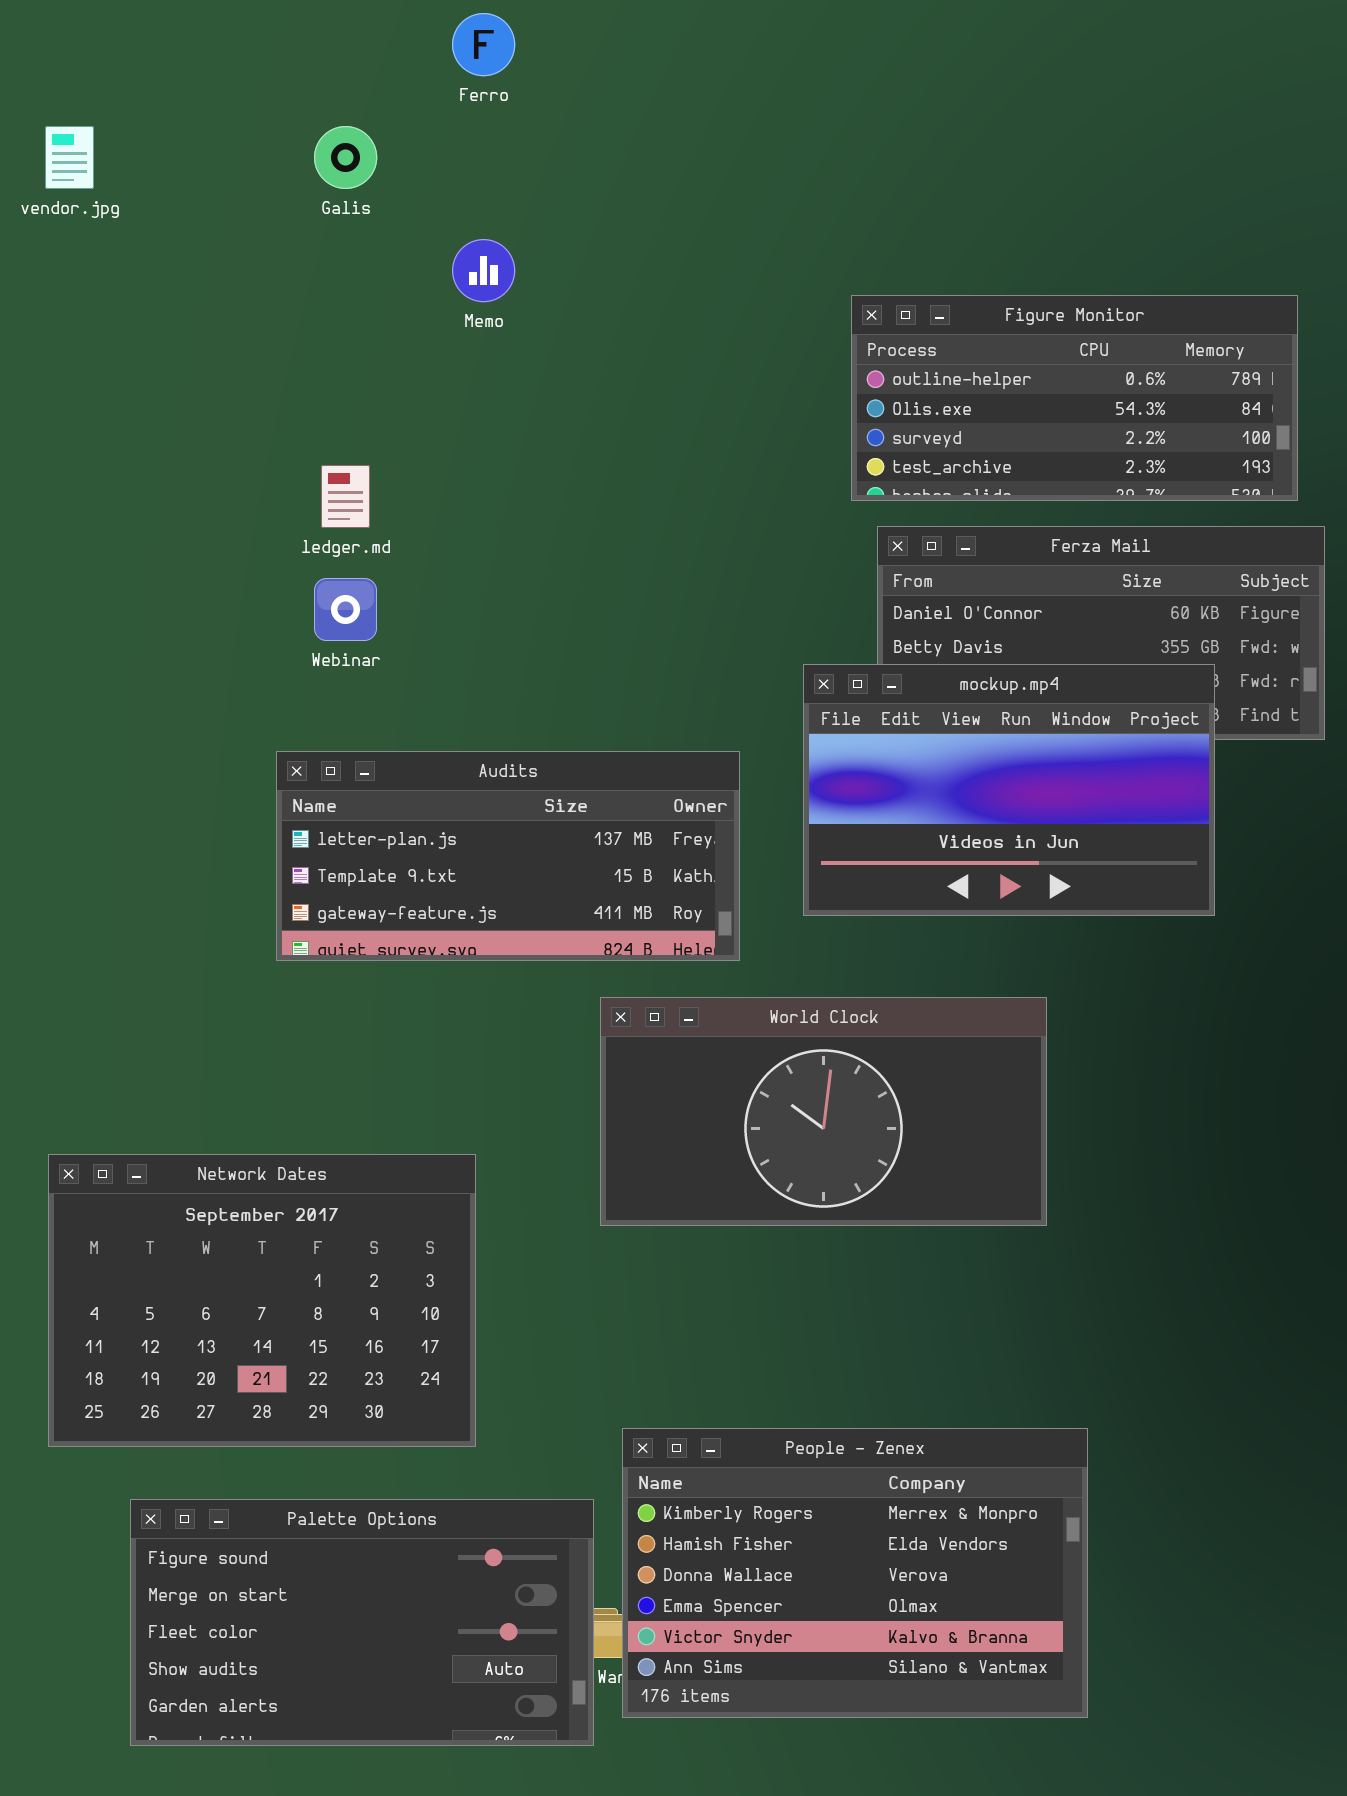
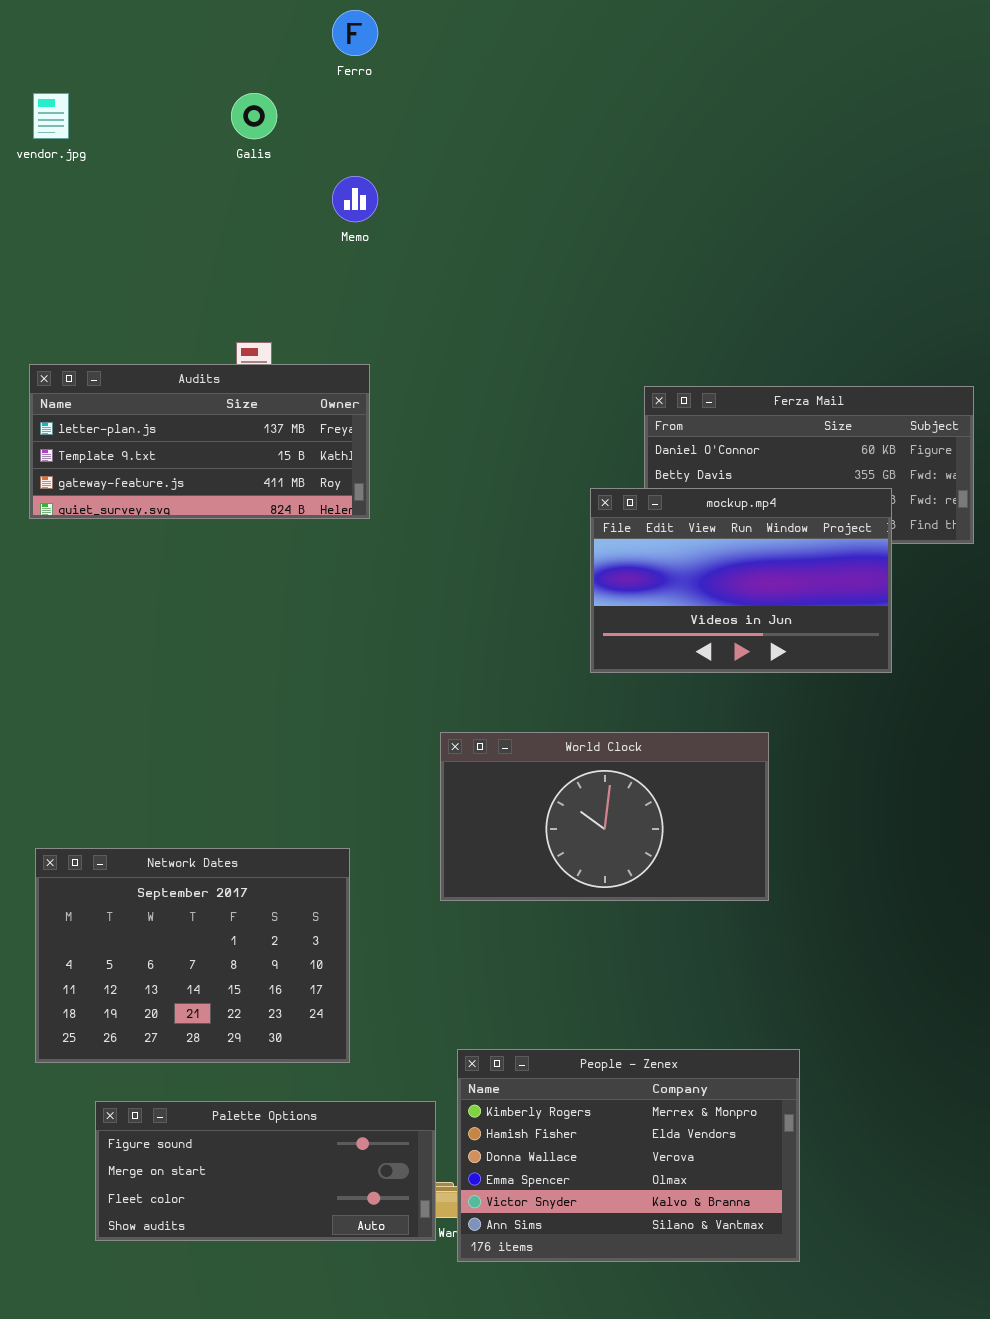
Figure Monitor: [851,295,1298,501] -> none, closed
Audits: [276,751,740,961] -> [29,364,370,519], moved
Palette Options: [130,1499,594,1746] -> [95,1101,436,1241], resized

